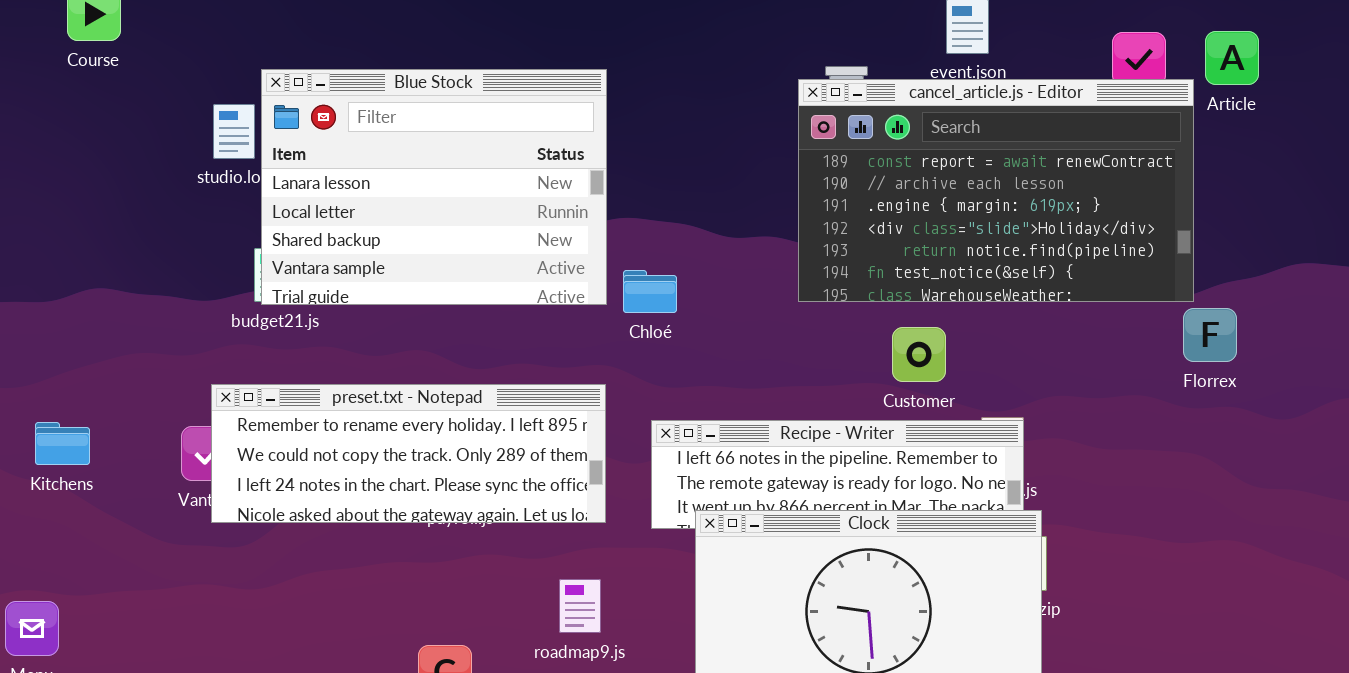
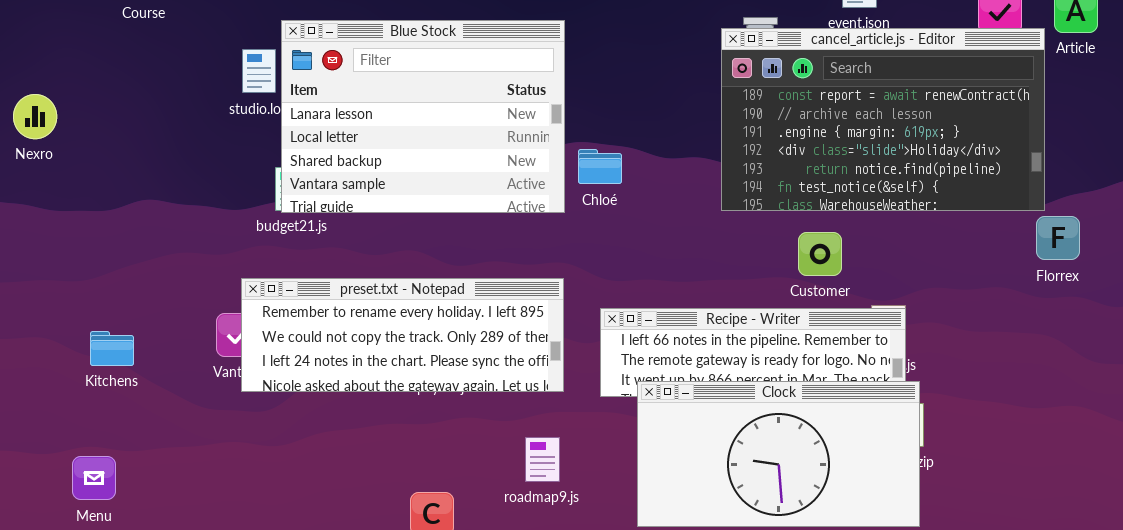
Chloé: [623,270,677,313] -> [578,149,622,184], moved
Kitchens: [35,422,90,465] -> [90,331,134,366], moved

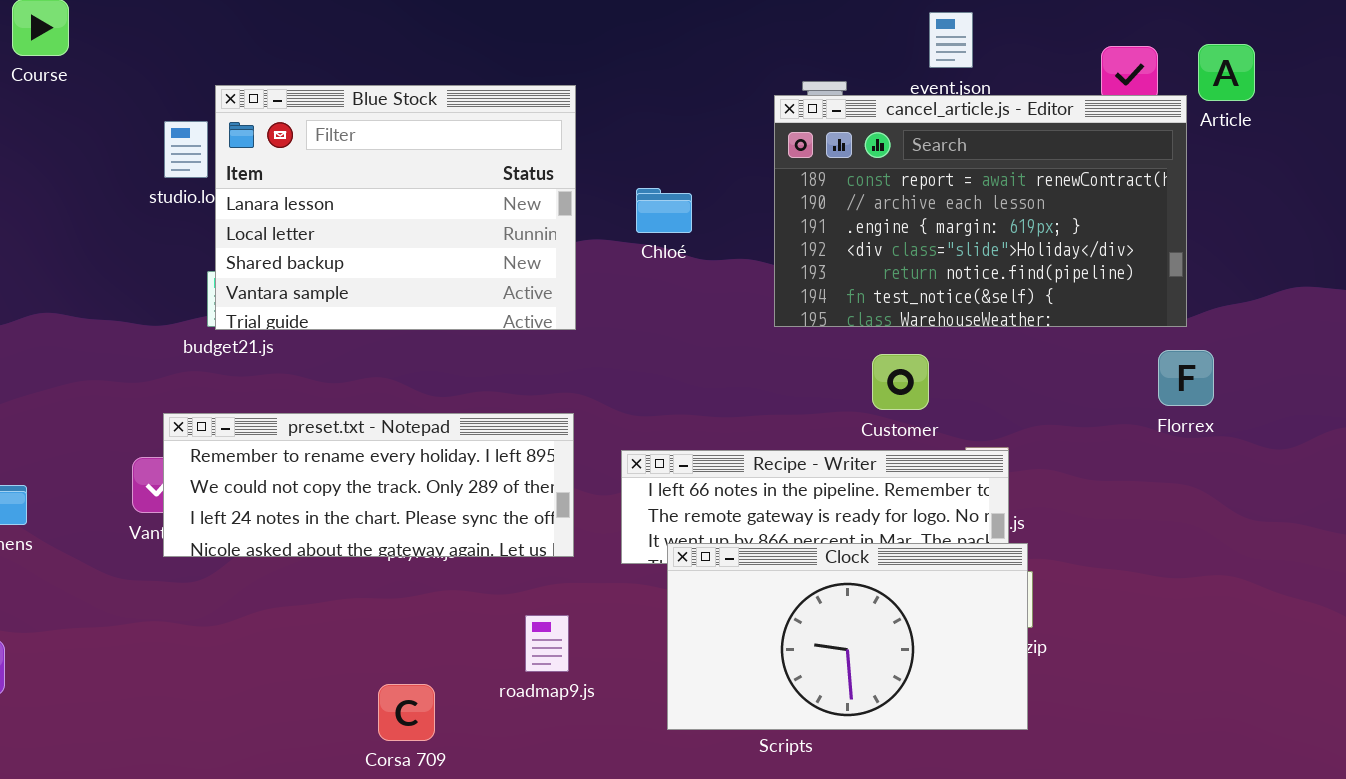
Chloé: [578,149,622,184] -> [636,188,692,233], moved
Florrex: [1036,216,1080,260] -> [1158,350,1214,406], moved

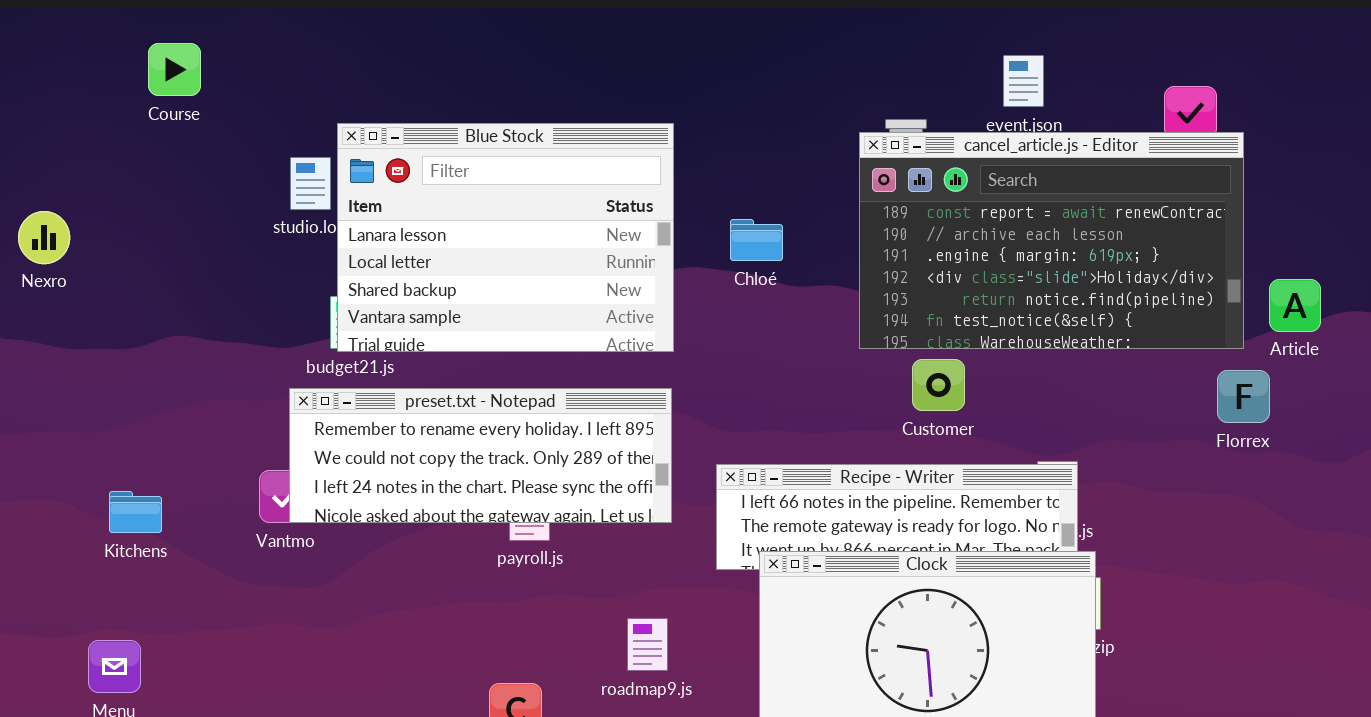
Article: [1198,44,1255,101] -> [1269,279,1321,332], moved
Customer: [872,354,929,410] -> [912,359,965,411], moved
preset.txt - Notepad: [163,413,574,557] -> [289,388,672,523], moved

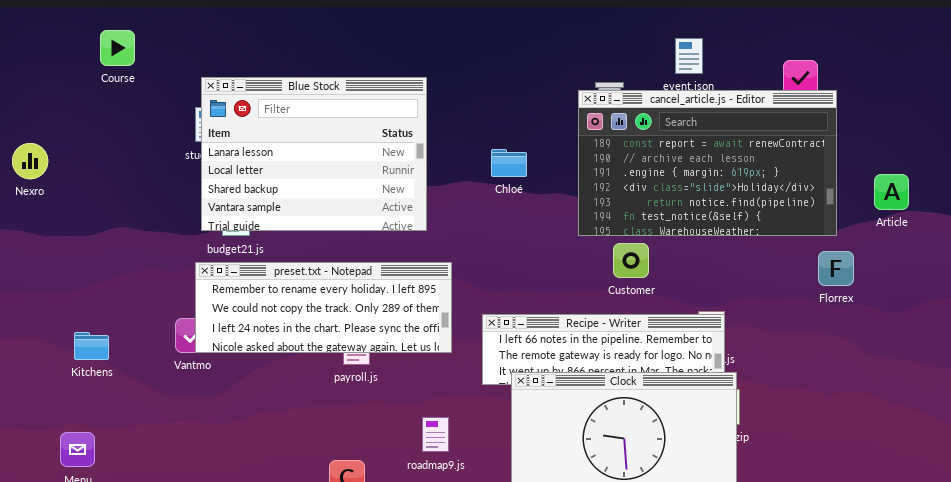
Blue Stock: [337,123,674,352] -> [201,77,427,231], moved
Article: [1269,279,1321,332] -> [874,174,909,210], moved

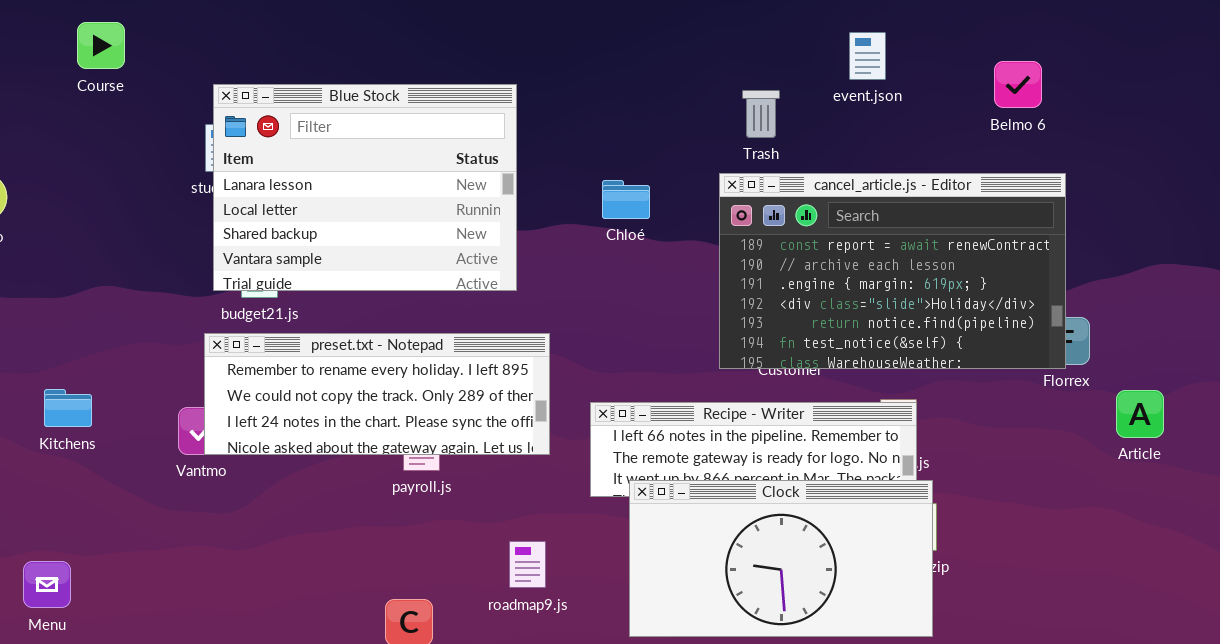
cancel_article.js - Editor: [578,90,837,236] -> [719,173,1066,369], moved
Article: [874,174,909,210] -> [1116,390,1164,438], moved
Kitchens: [74,332,109,360] -> [44,389,92,427], moved

